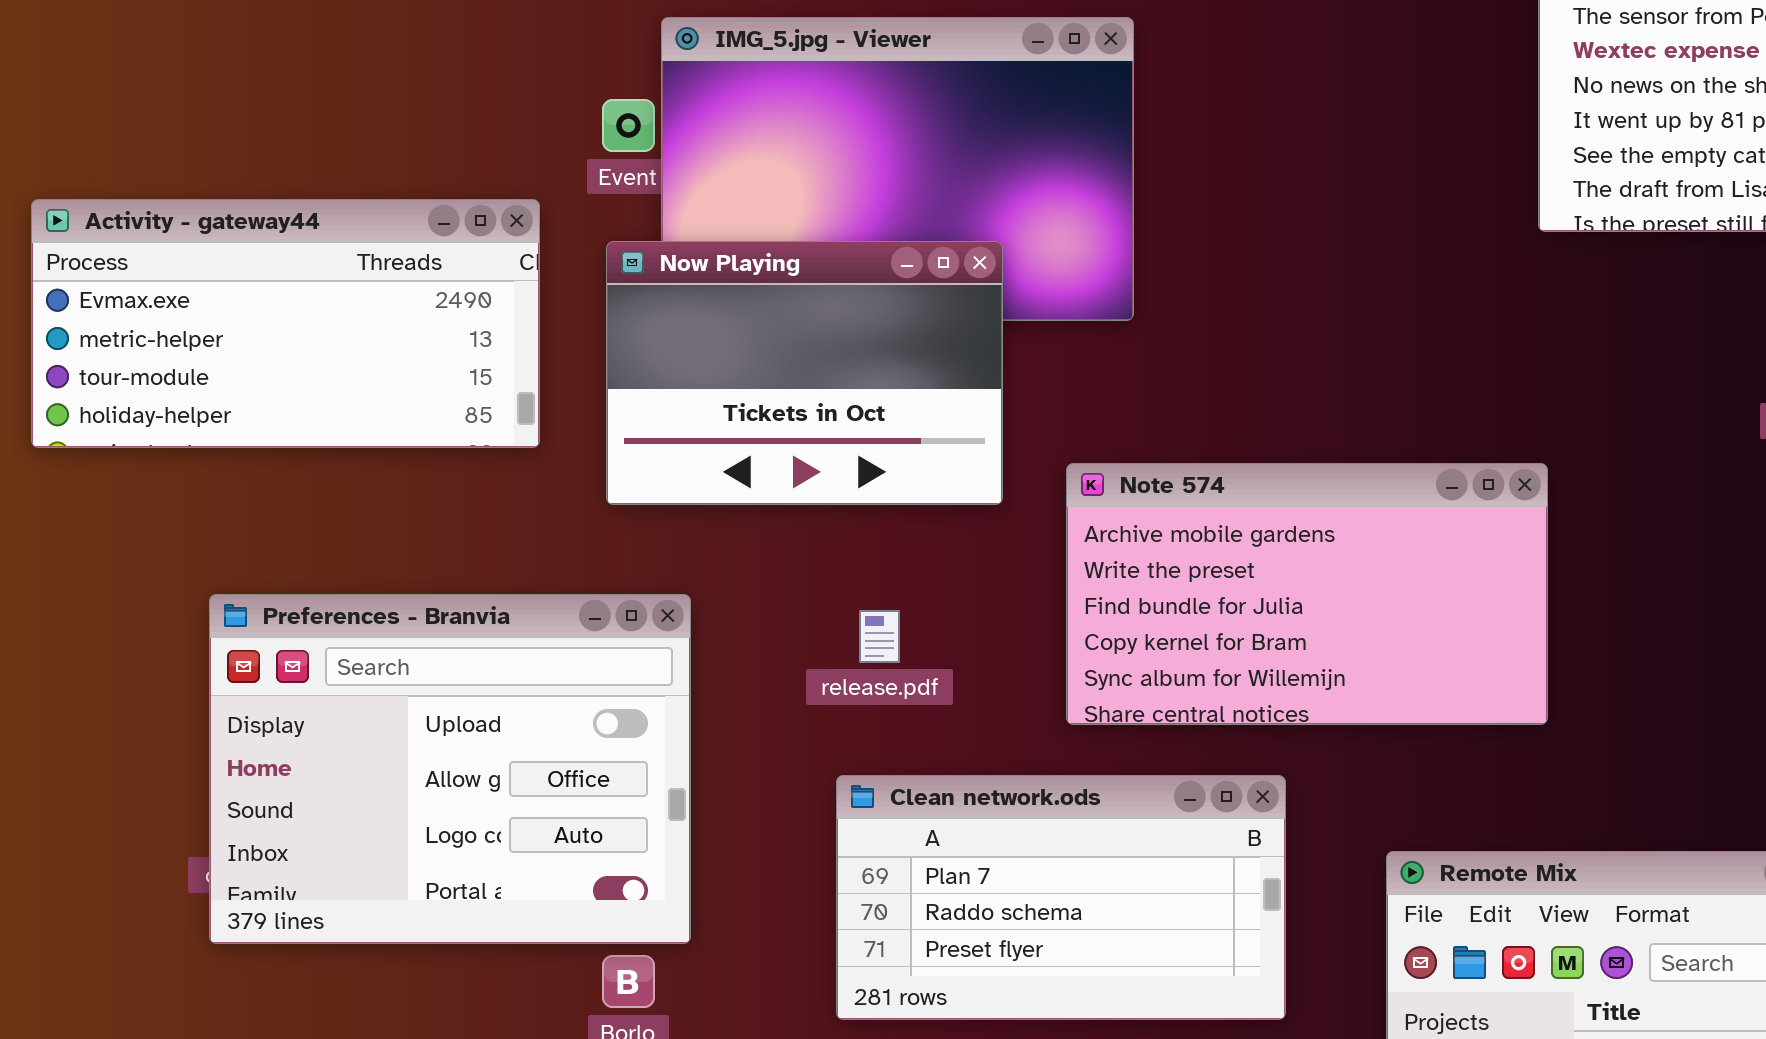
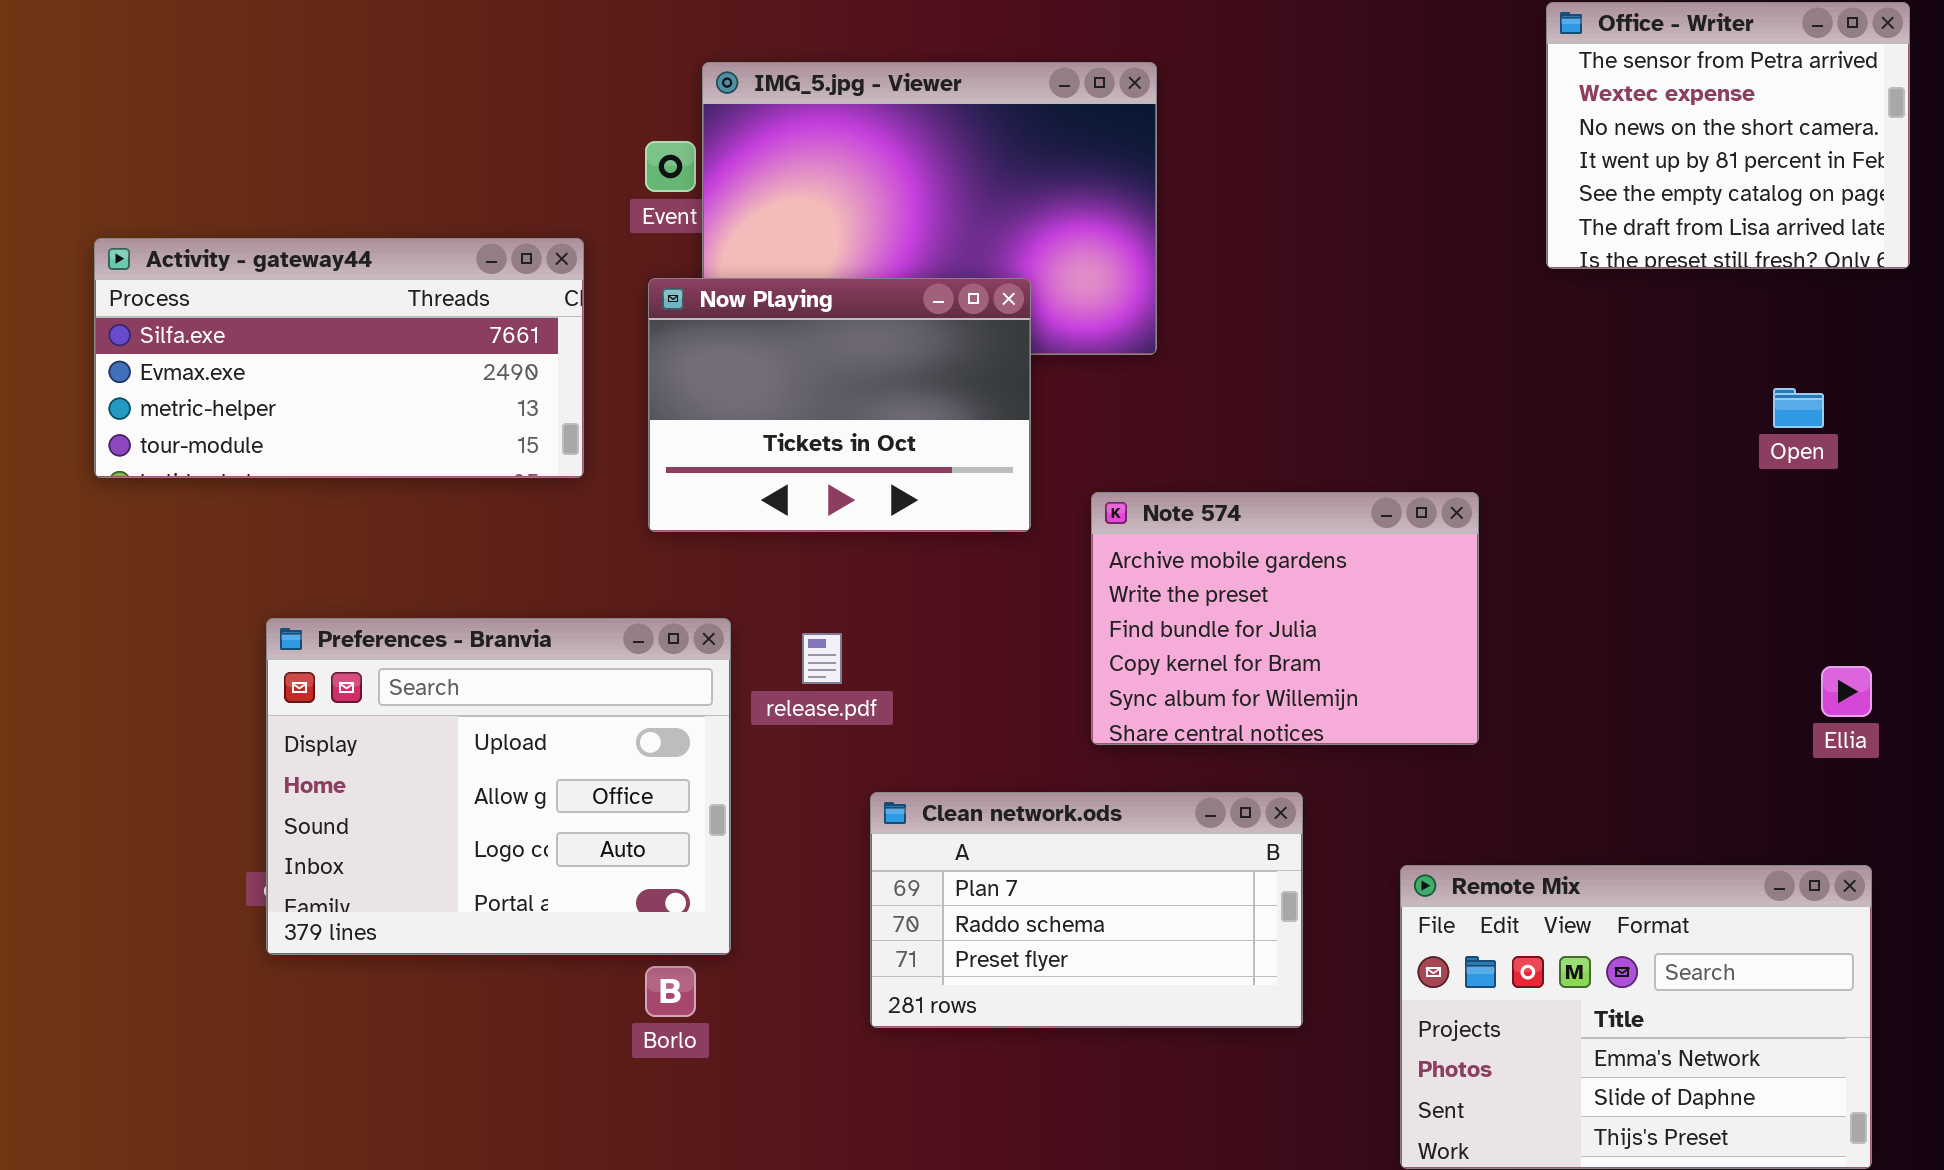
Activity - gateway44: [31,199,540,448] -> [94,238,584,478], scrolled up 1 row
Note 574: [1066,463,1548,725] -> [1091,492,1479,745], resized
release.pdf: [859,610,900,663] -> [802,633,842,684], moved

